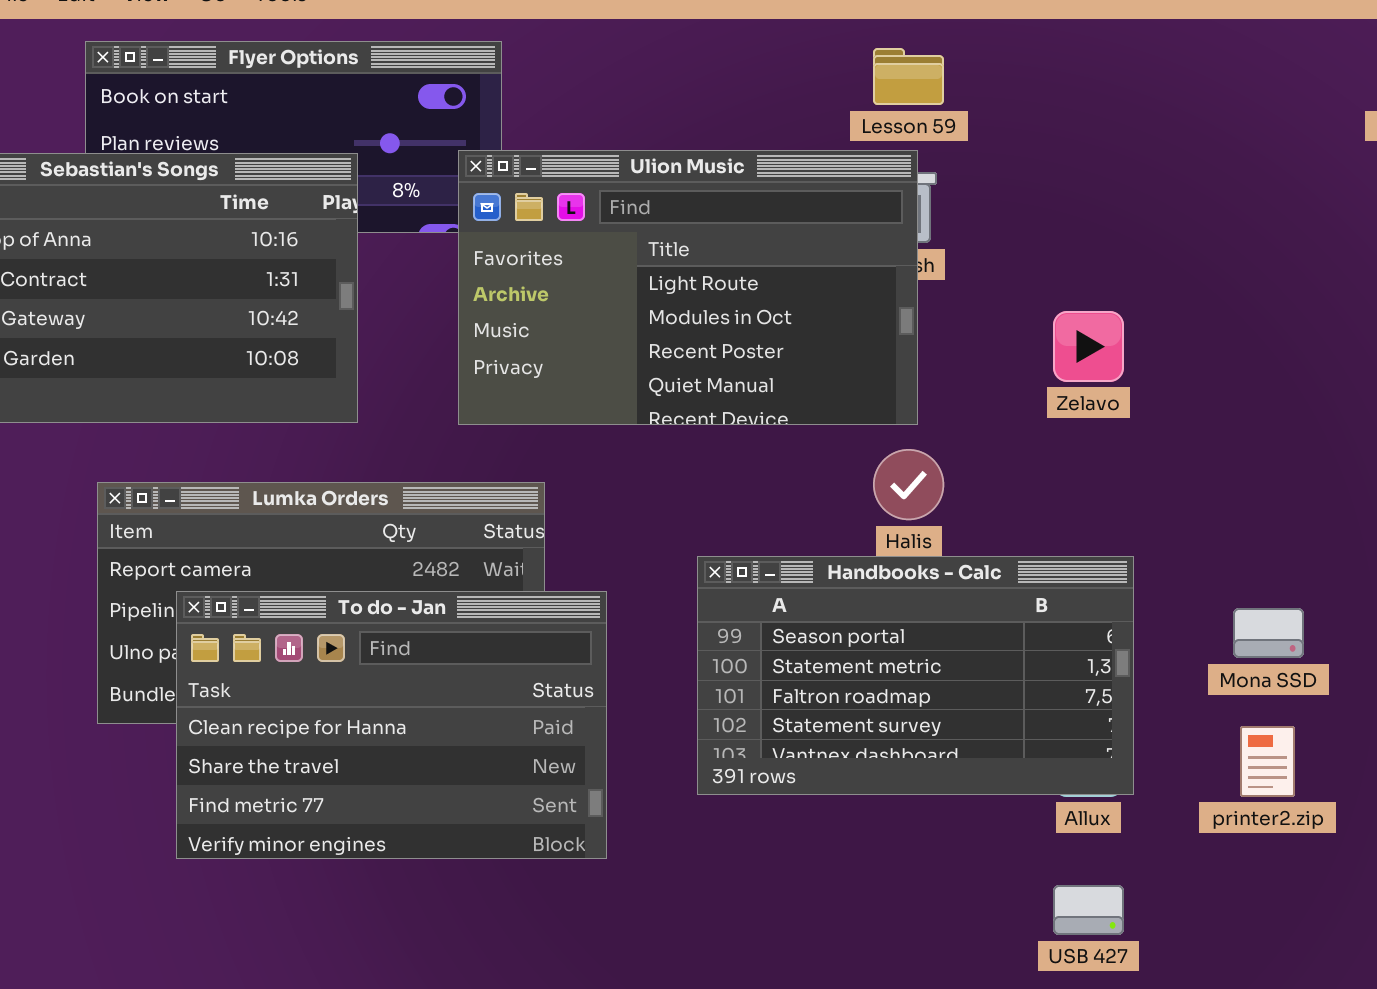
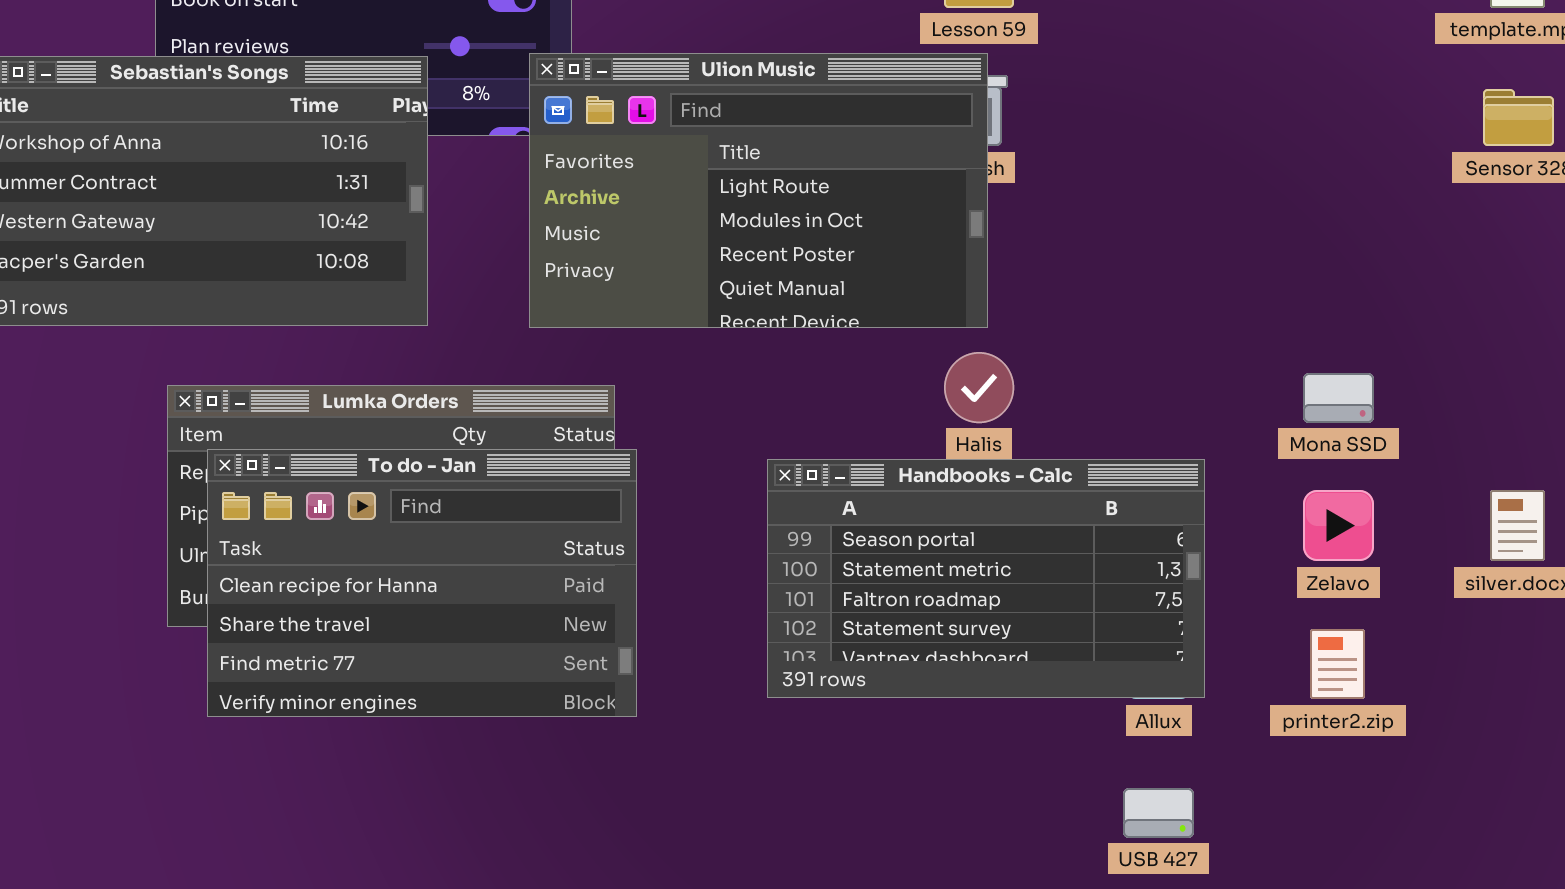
Zelavo: [1053,311,1124,382] -> [1303,490,1374,561], moved
To do - Jan: [176,591,607,859] -> [207,449,637,717], moved
Mona SSD: [1233,608,1304,658] -> [1303,373,1374,423], moved

